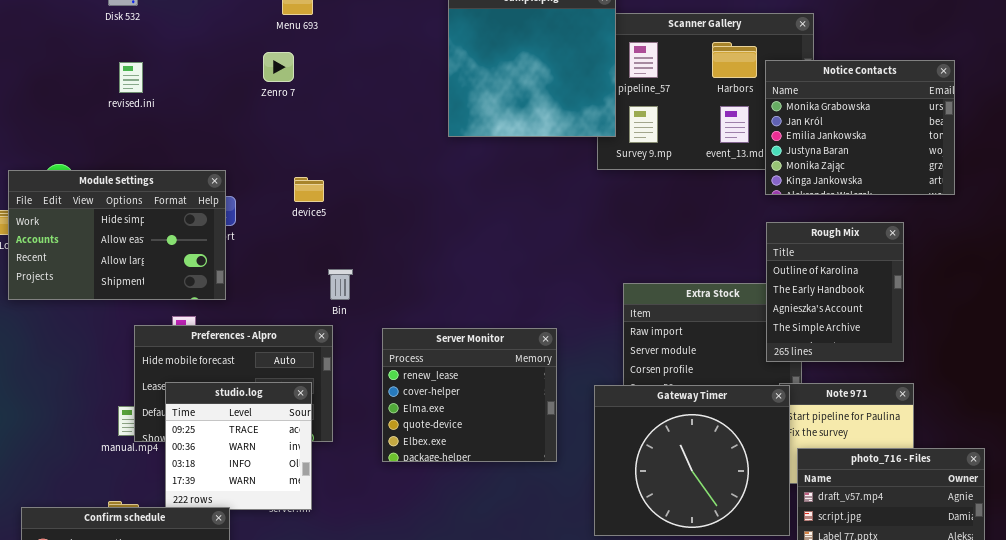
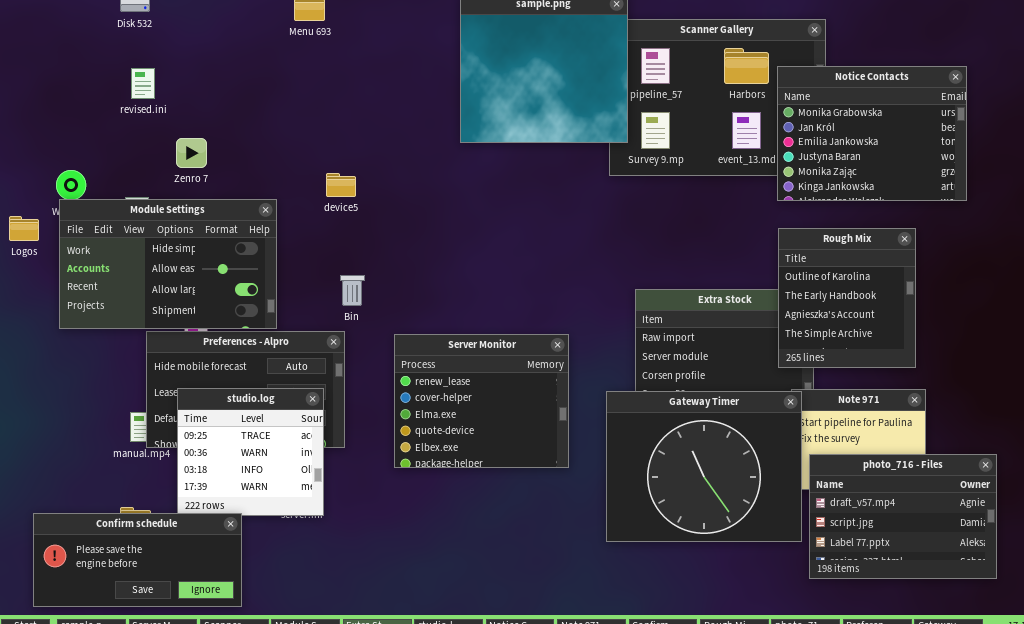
Zenro 7: [263,52,294,82] -> [176,138,207,168], moved
Module Settings: [8,170,226,300] -> [59,199,277,329], moved
device5: [294,177,324,202] -> [326,173,356,197], moved

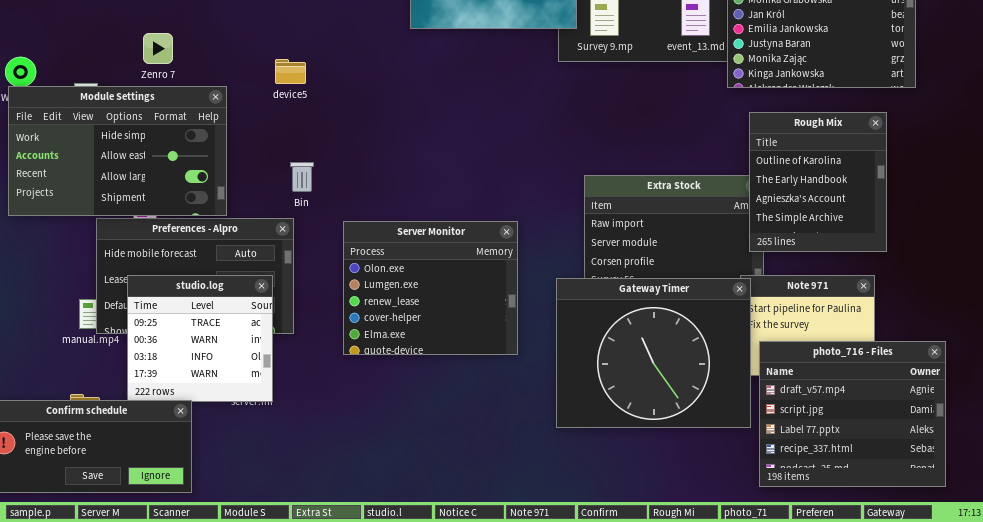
Zenro 7: [176,138,207,168] -> [143,33,173,64], moved
Rough Mix: [778,228,916,368] -> [749,112,887,252], moved
Server Monitor: [394,334,569,468] -> [343,221,518,355], scrolled up 2 rows
photo_716 - Files: [809,454,997,579] -> [759,341,946,487], resized

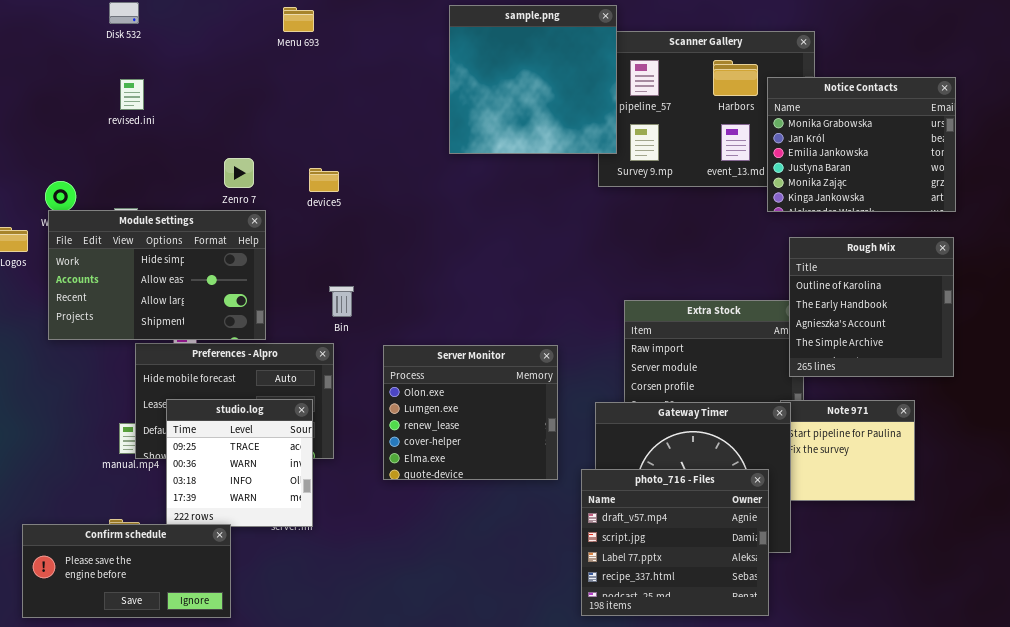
Zenro 7: [143,33,173,64] -> [224,158,254,188], moved
device5: [275,59,306,84] -> [309,168,339,192], moved
Rough Mix: [749,112,887,252] -> [789,237,954,377], resized
photo_716 - Files: [759,341,946,487] -> [581,469,769,616], moved

